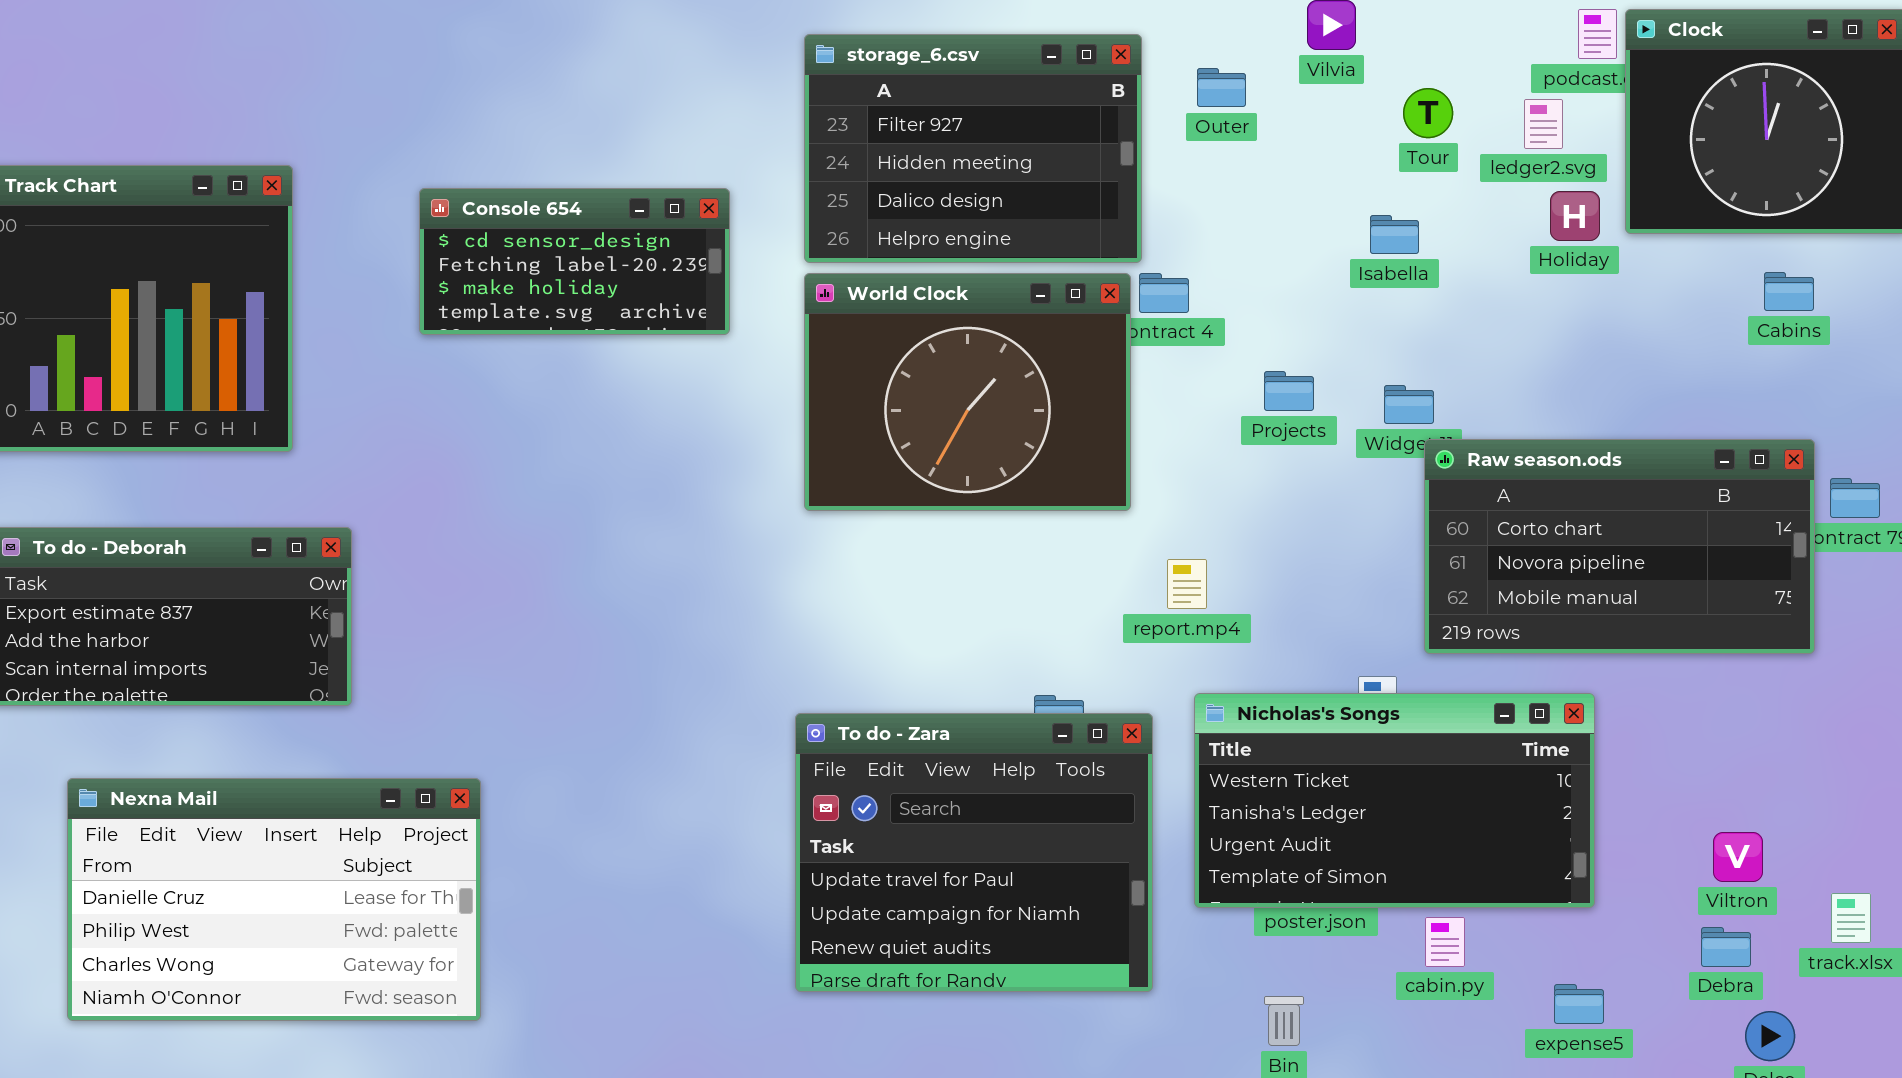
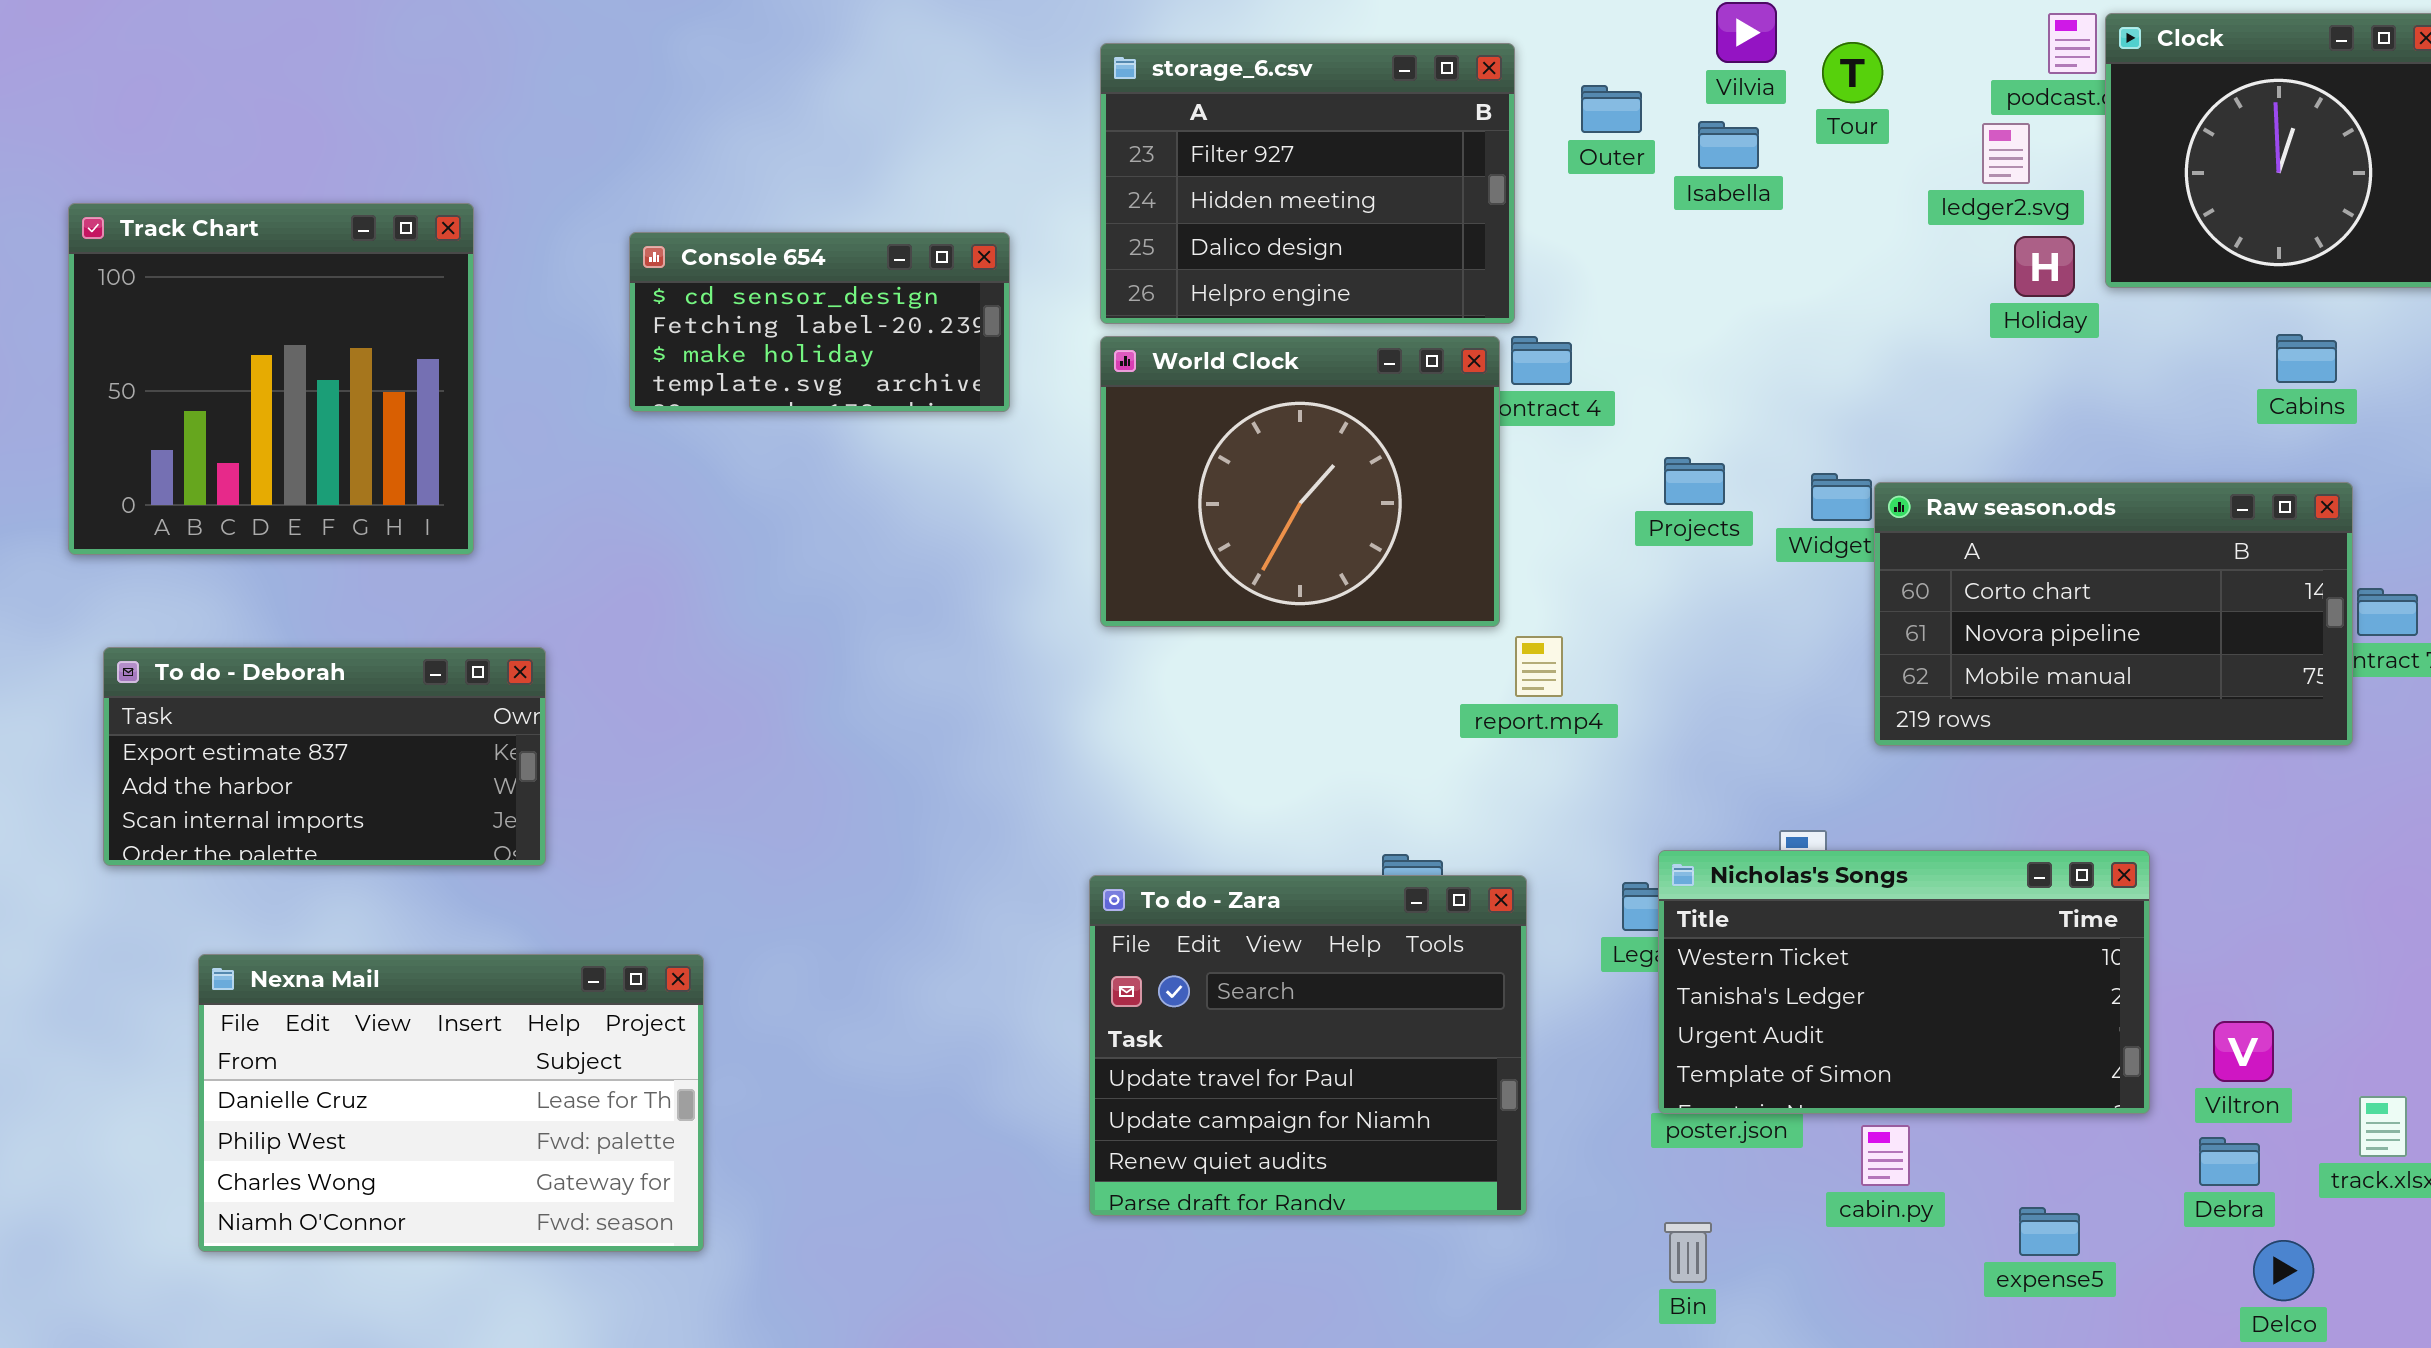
Tour: [1403,88,1453,138] -> [1822,42,1883,103], moved
Isabella: [1370,215,1419,254] -> [1698,121,1759,169], moved
Raw season.ods: [1424,439,1815,654] -> [1874,482,2353,746], moved
report.mp4: [1167,559,1207,609] -> [1515,636,1563,697], moved
Nicholas's Songs: [1194,693,1595,908] -> [1658,850,2150,1114], moved

